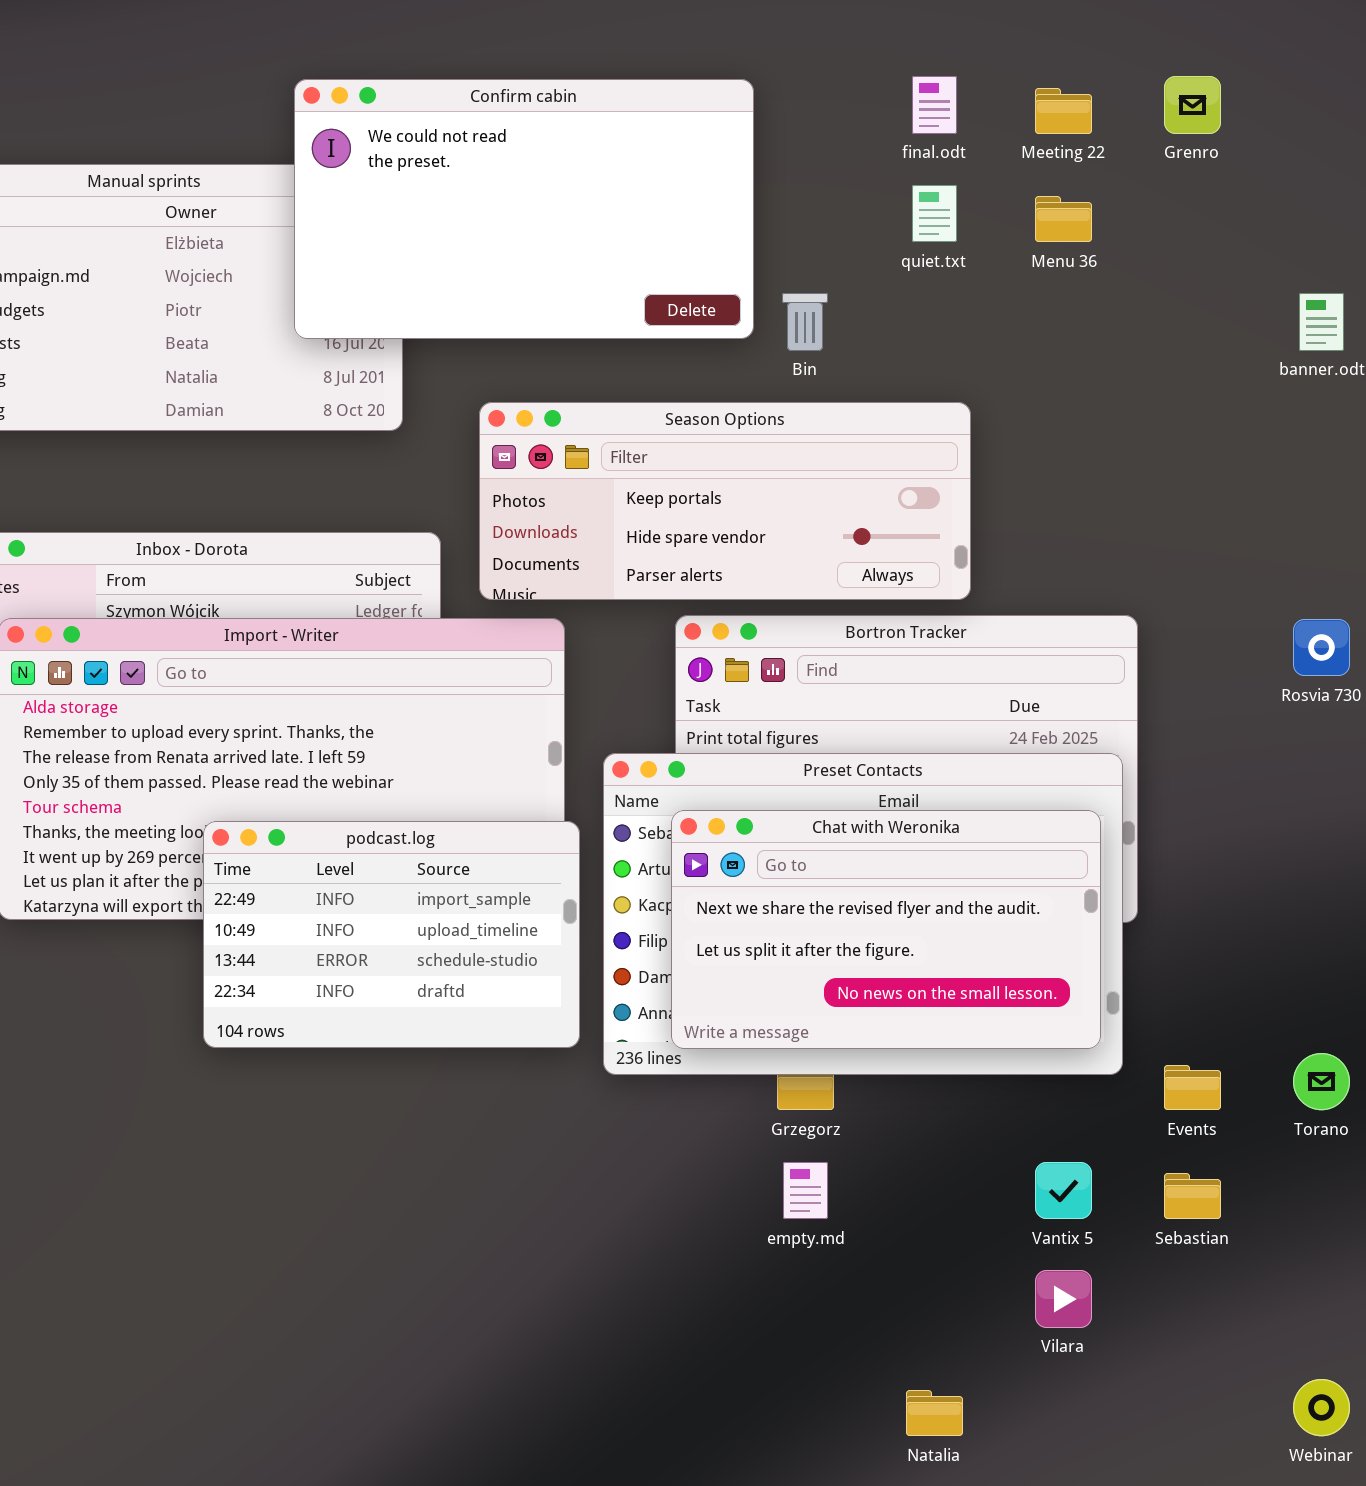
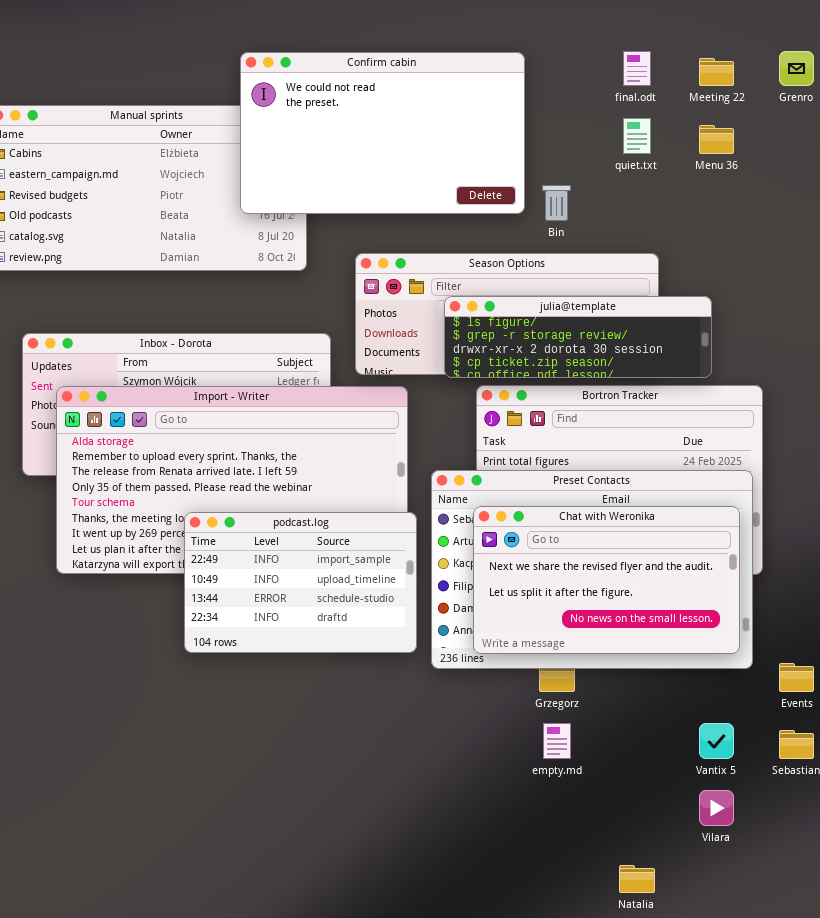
julia@template: none -> [444,296,712,378], opened

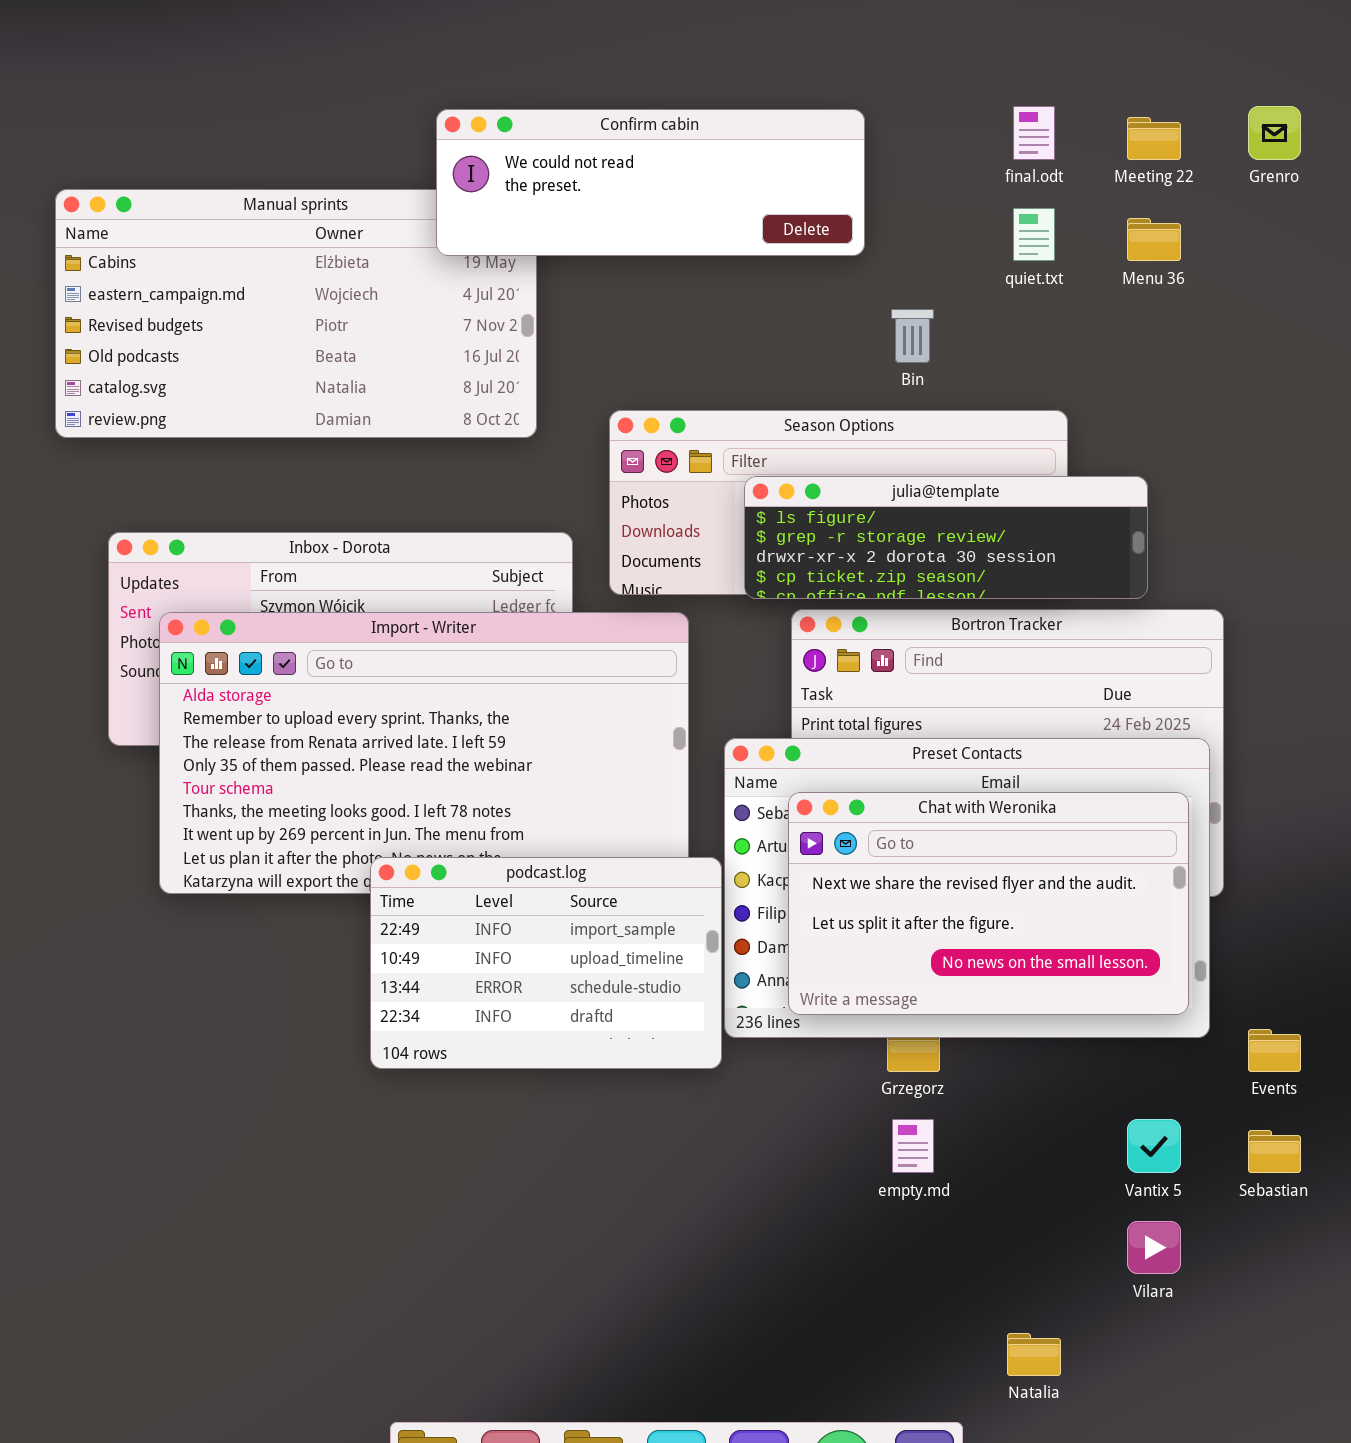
Confirm cabin: [240,52,525,214] -> [436,109,865,256], resized
podcast.log: [184,512,417,653] -> [370,857,722,1069], moved

